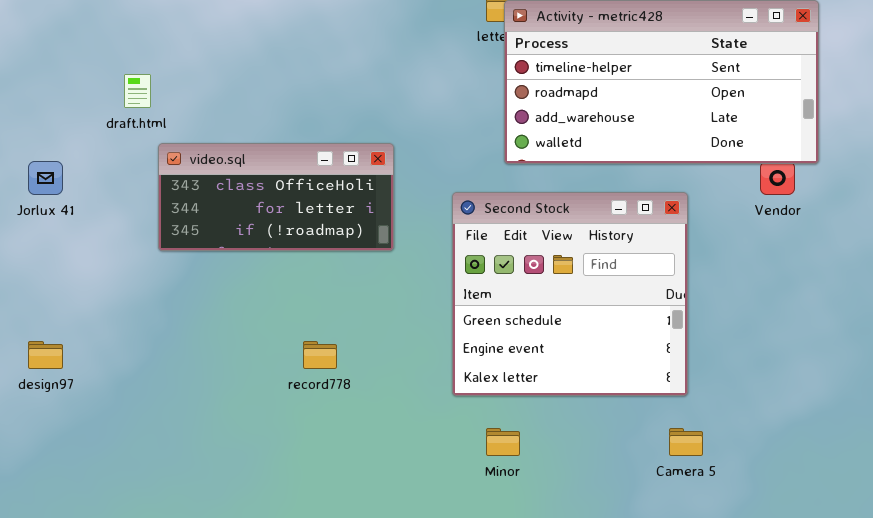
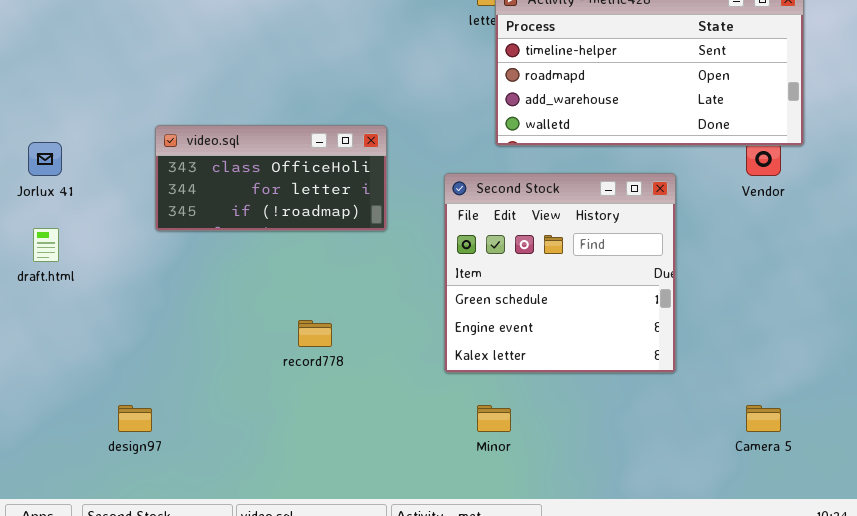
draft.html: [124,74,151,108] -> [33,228,59,262], moved
design97: [28,341,63,369] -> [118,405,152,432], moved
Camera 5: [669,428,703,456] -> [746,405,781,432], moved

